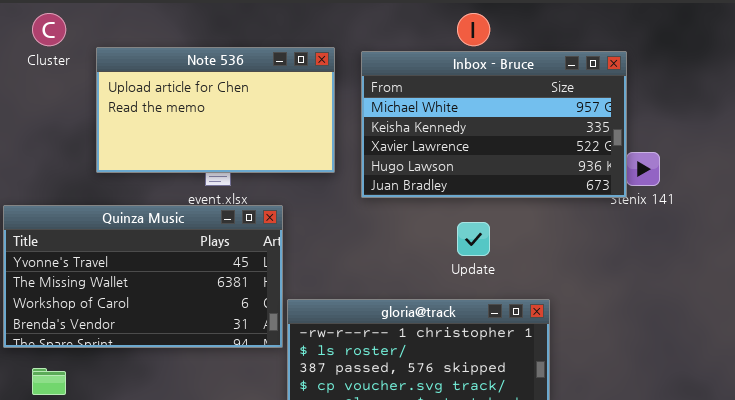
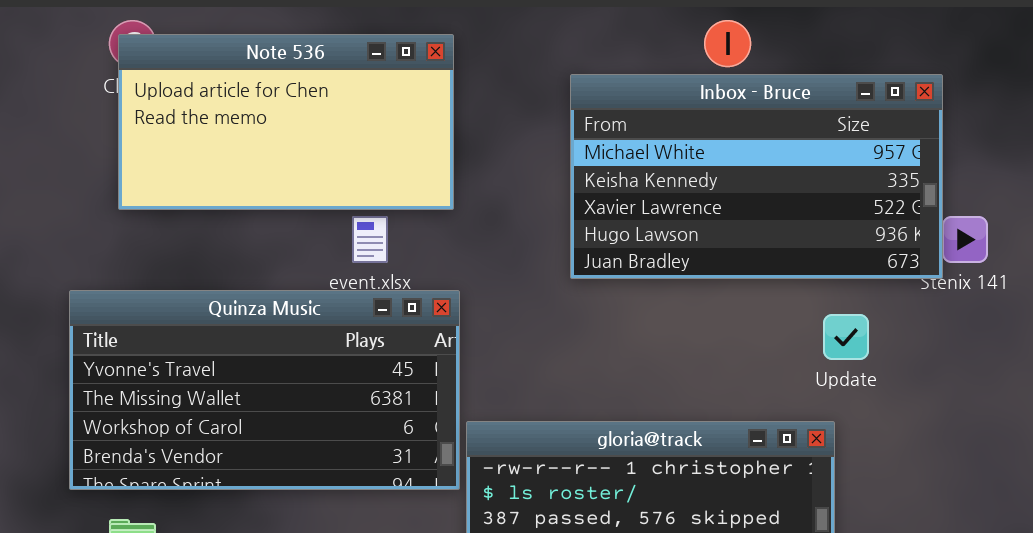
Note 536: [96,47,335,173] -> [118,34,454,210], moved
Update: [457,222,490,256] -> [823,314,869,360], moved

